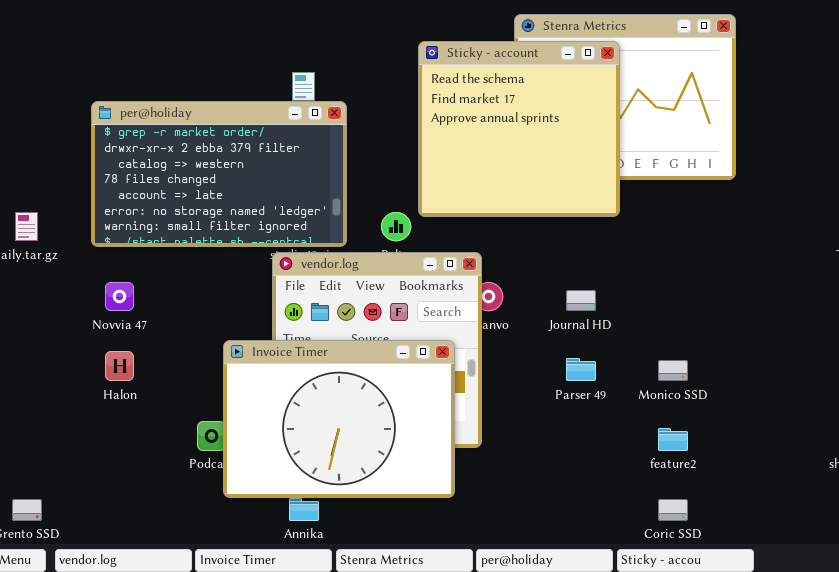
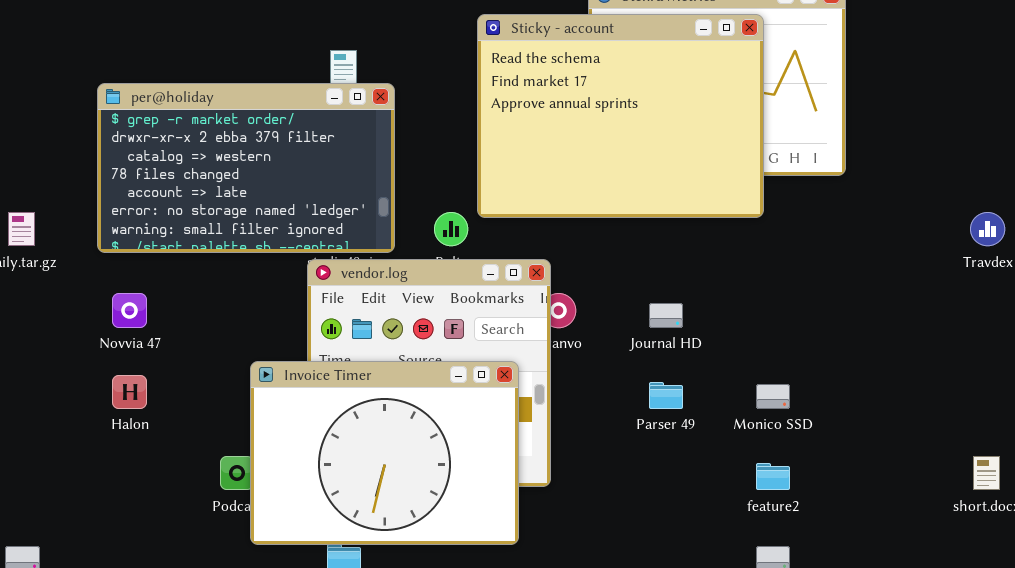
Sticky - account: [418,41,620,217] -> [477,14,764,218], resized

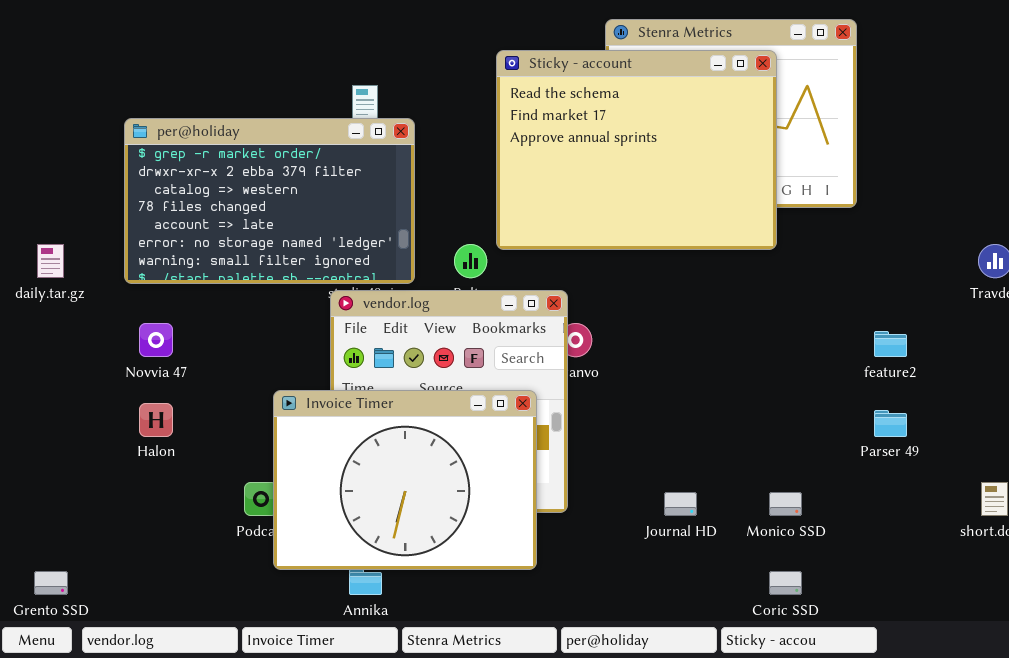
Journal HD: [649,303,683,328] -> [664,492,697,516], moved
Parser 49: [649,382,683,409] -> [874,410,907,437], moved
Monico SSD: [756,384,790,409] -> [769,492,802,516], moved
feature2: [756,463,790,490] -> [874,331,907,357], moved

